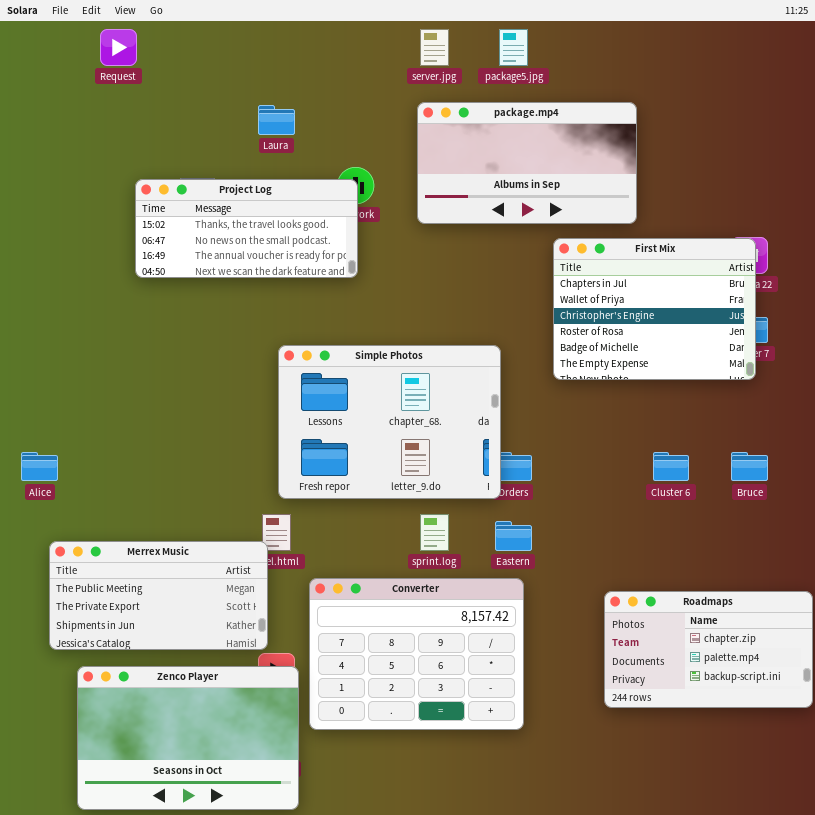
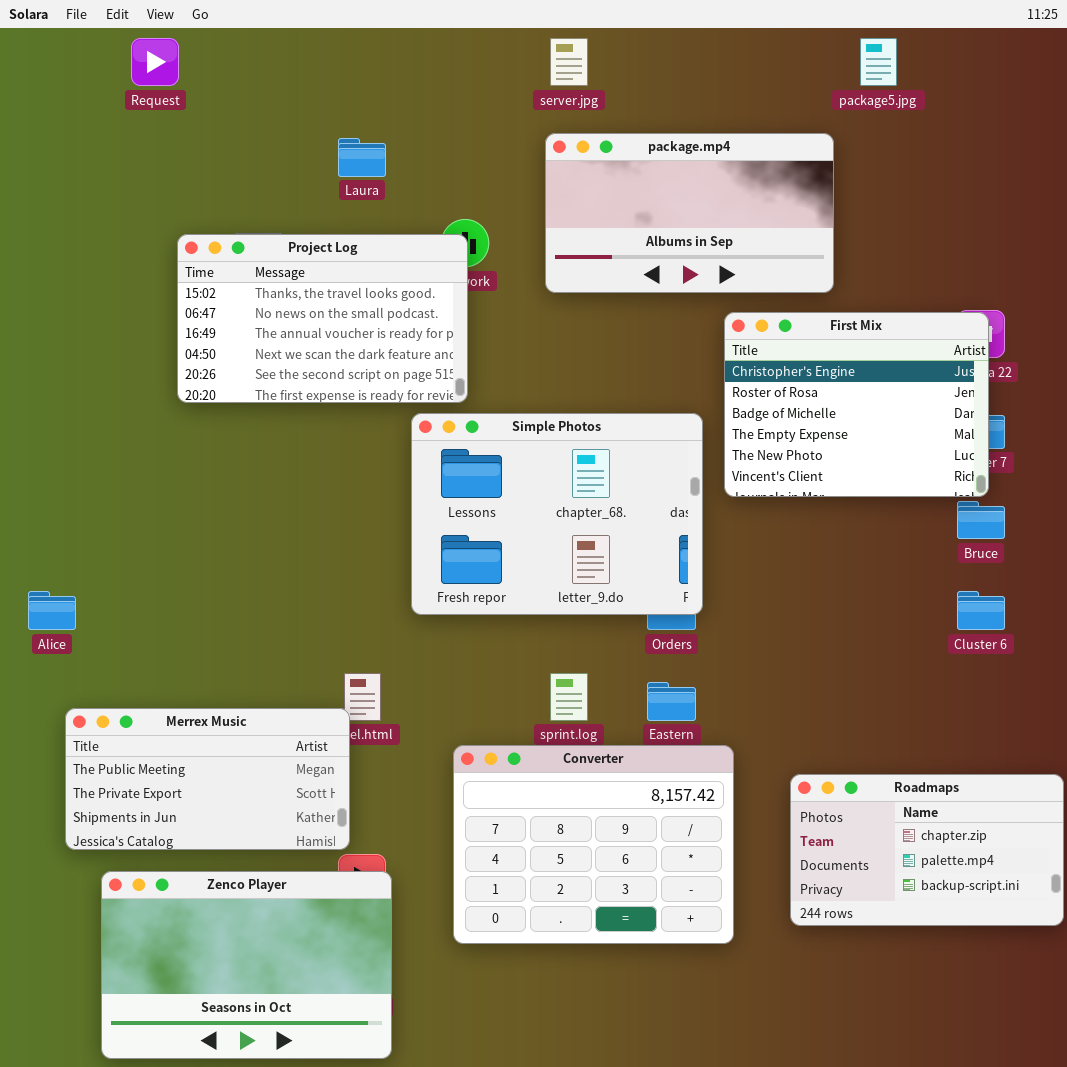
package5.jpg: [499,29,528,66] -> [860,38,897,86], moved
Project Log: [135,179,358,278] -> [177,234,468,403], resized
First Mix: [553,238,756,380] -> [724,312,989,497], scrolled down 2 rows
Simple Photos: [278,345,501,499] -> [411,413,703,615], moved
Cluster 6: [653,452,689,481] -> [957,591,1005,630], moved
Bruce: [731,452,768,481] -> [957,501,1005,539], moved
Converter: [309,578,524,730] -> [453,745,734,944], moved

